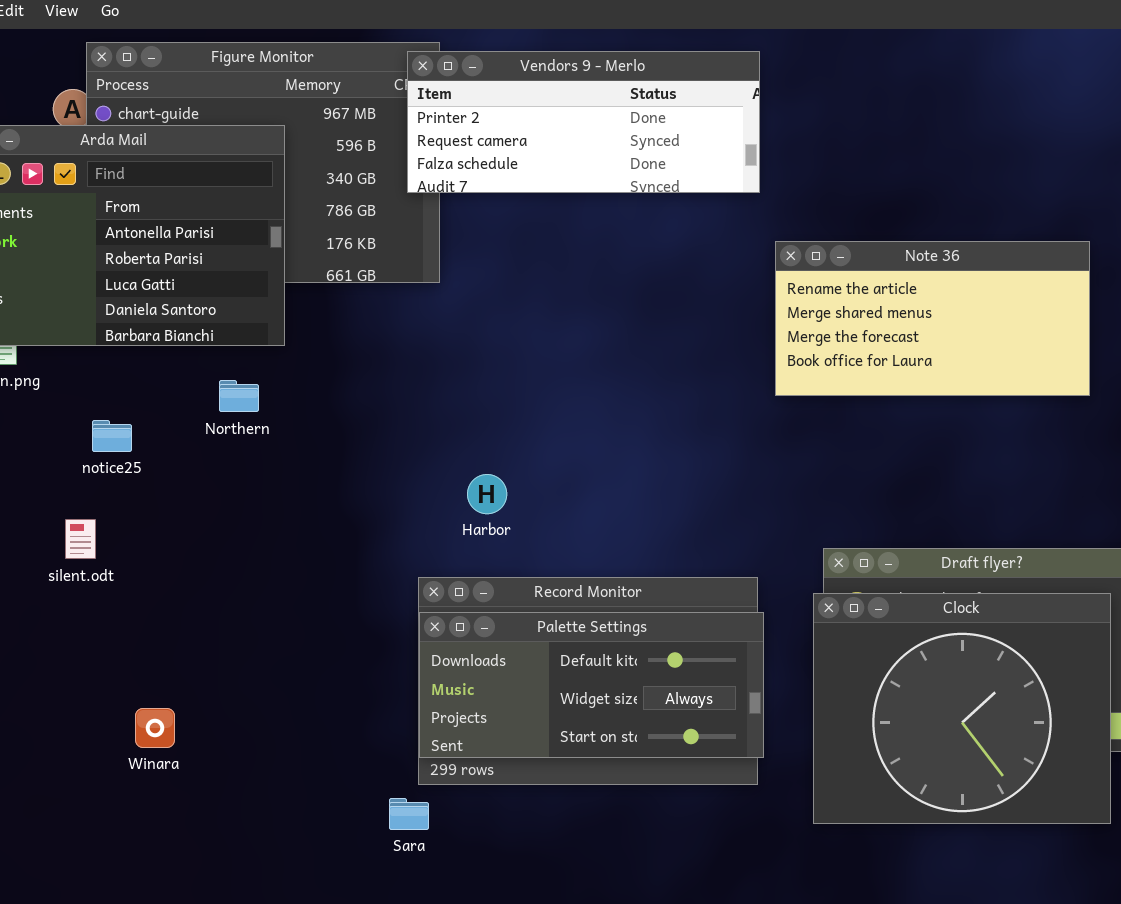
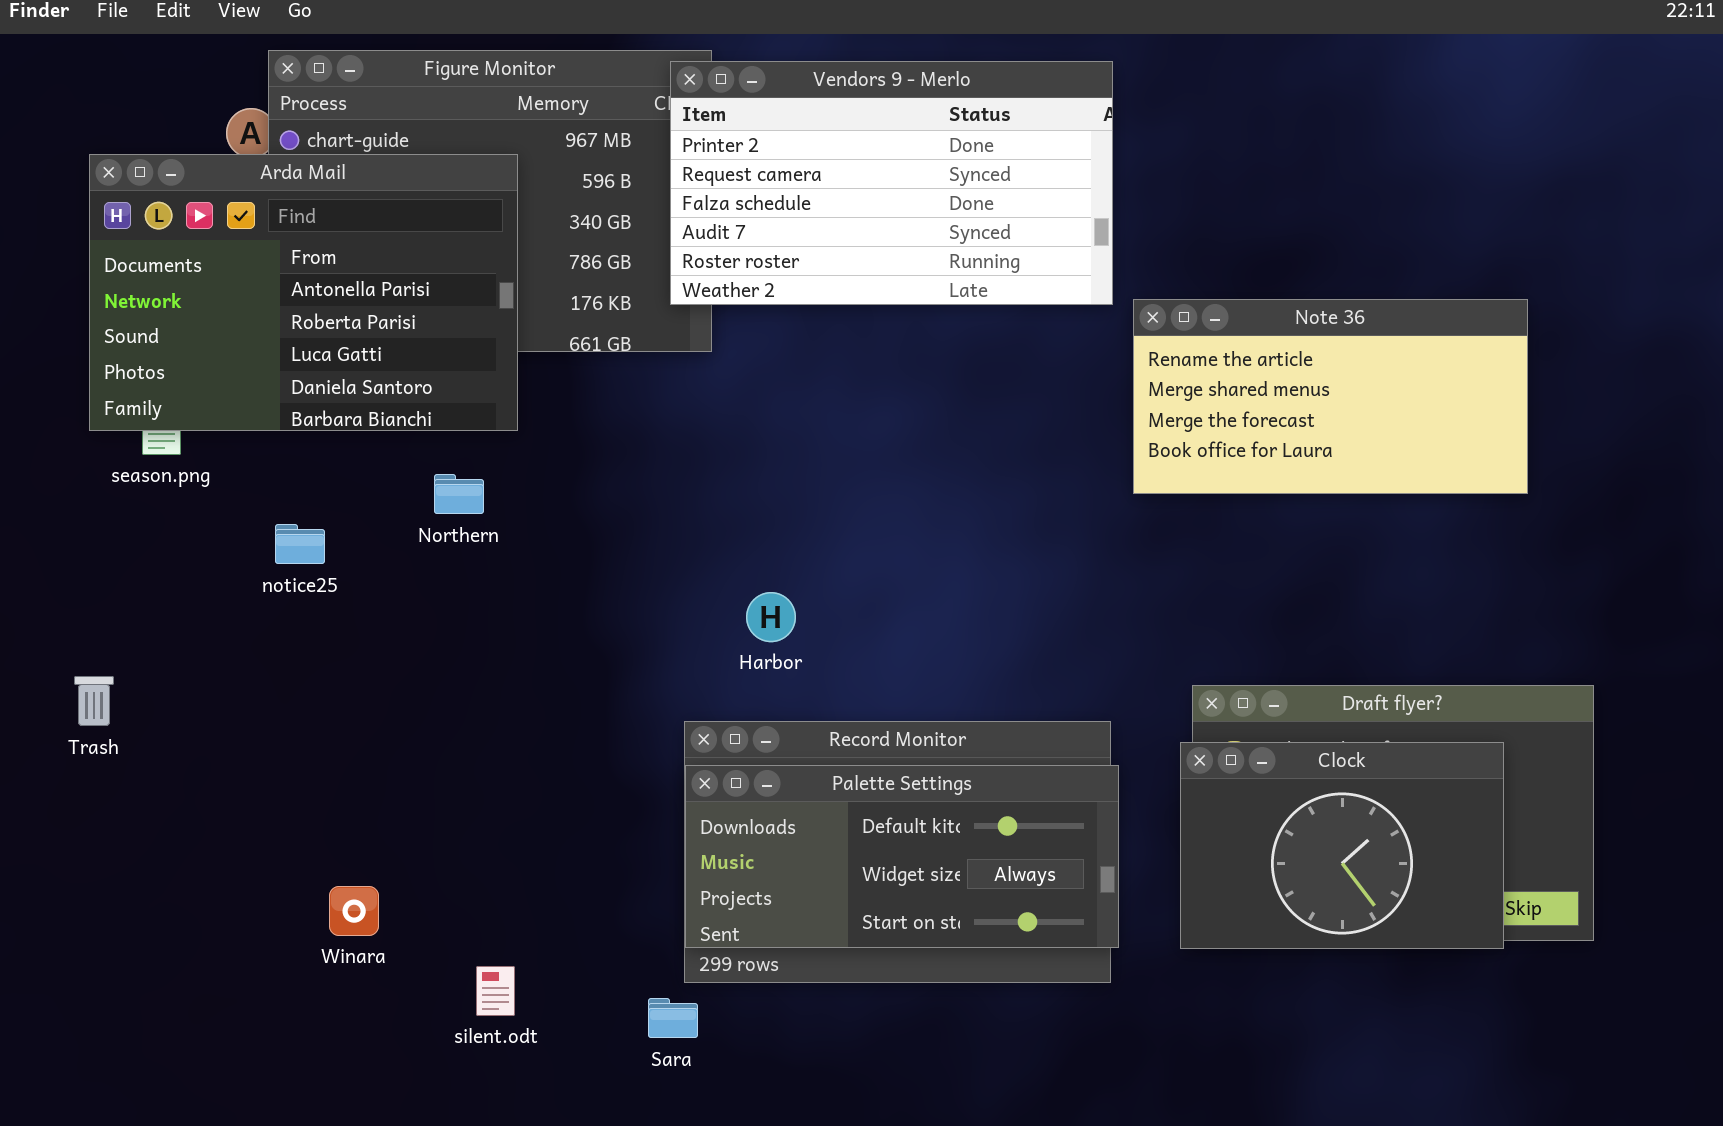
Vendors 9 - Merlo: [407,51,760,193] -> [670,61,1113,305], resized
silent.odt: [65,519,96,559] -> [476,966,515,1016], moved
Clock: [813,593,1111,824] -> [1180,742,1504,949], resized

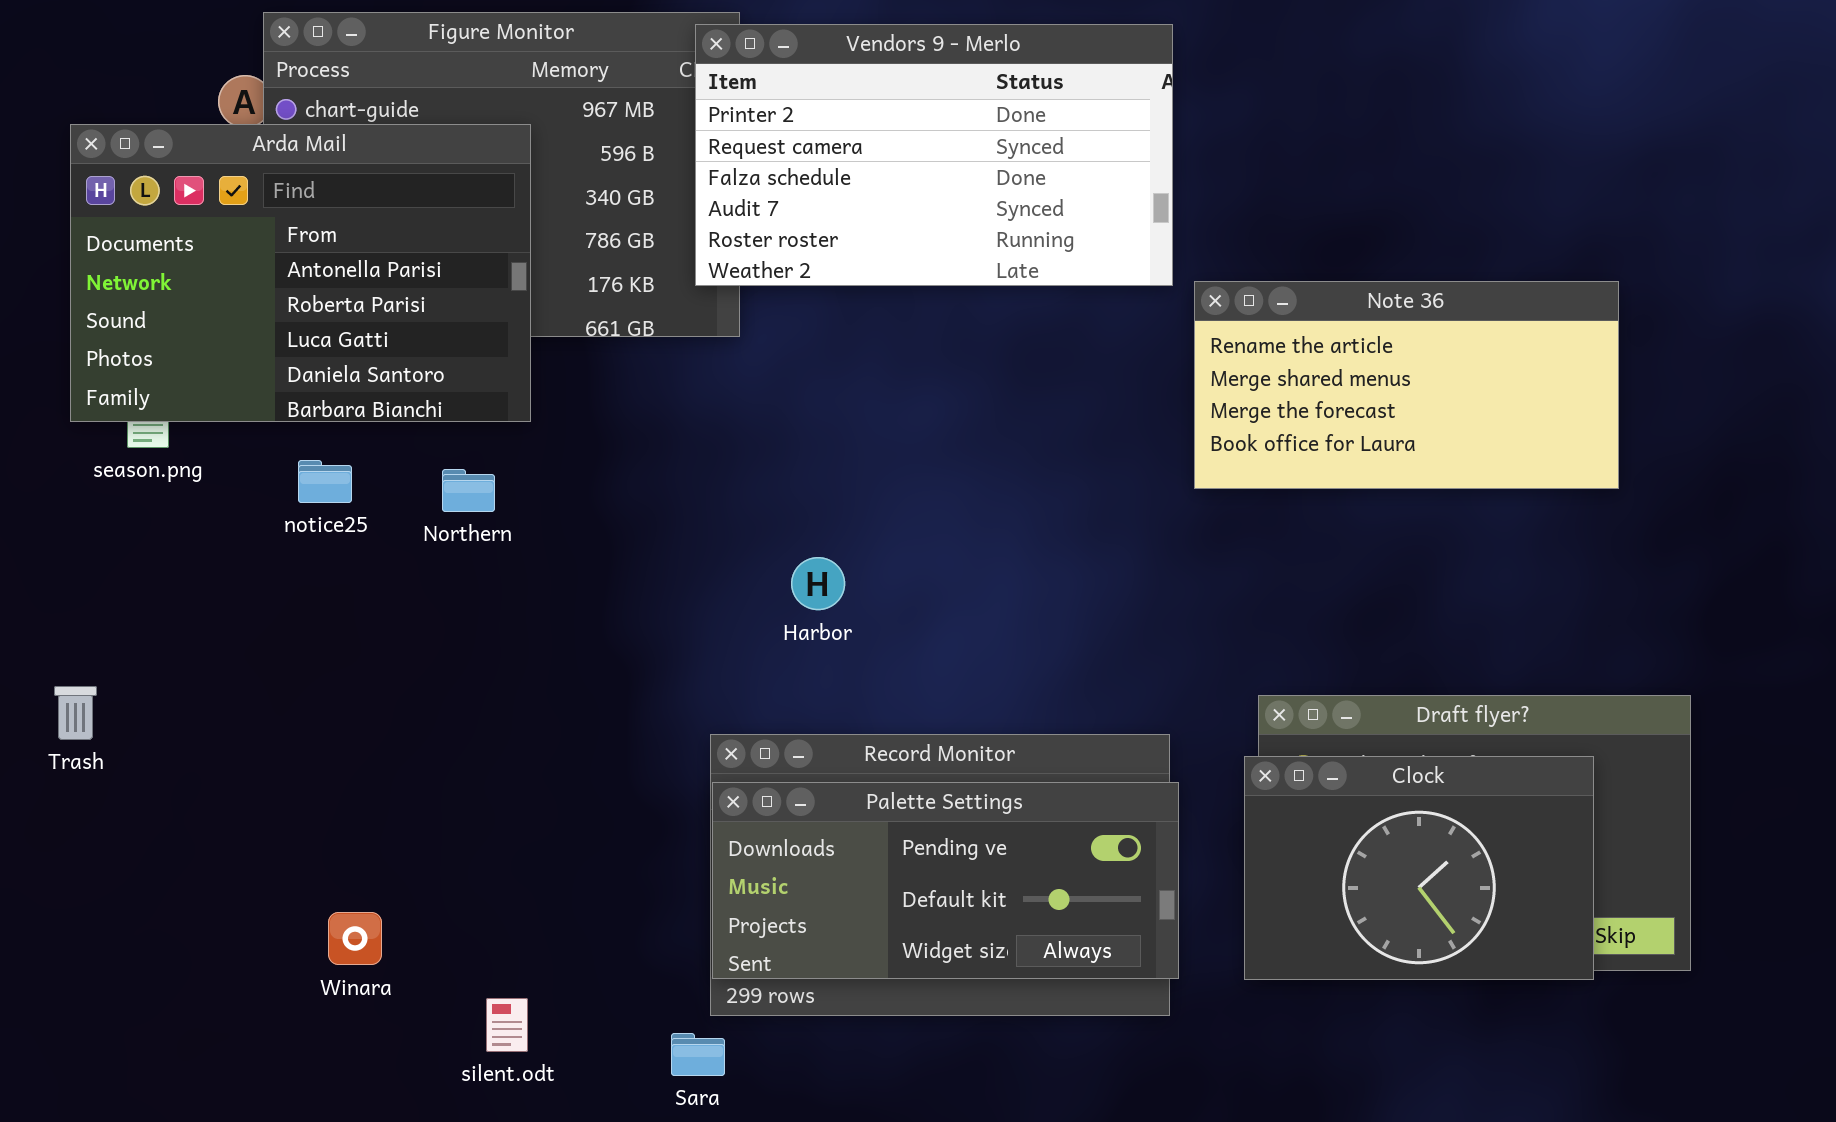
notice25: [275,524,325,564] -> [298,460,352,503], moved
Harbor: [746,592,796,642] -> [791,557,845,610], moved
Palette Settings: [685,765,1119,948] -> [712,782,1179,979], scrolled up 1 row

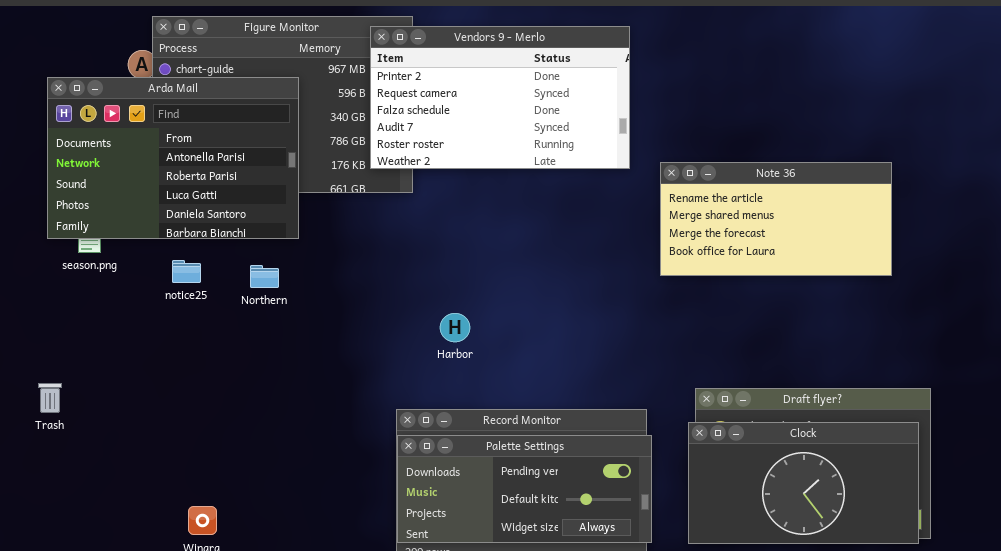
Vendors 9 - Merlo: [695,24,1173,286] -> [370,26,630,169], moved
Clock: [1244,756,1594,980] -> [688,422,919,544], resized

